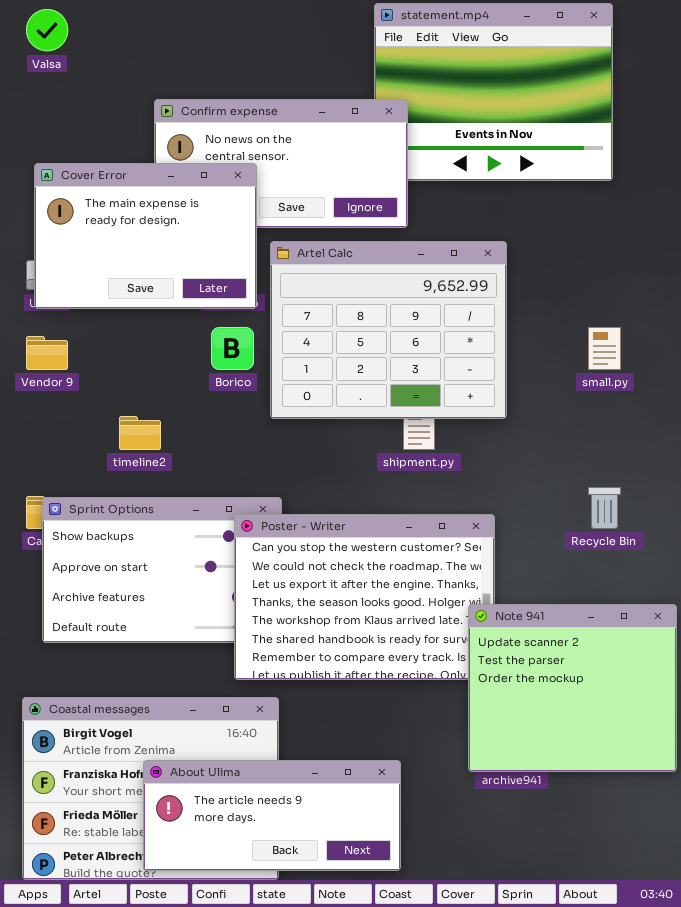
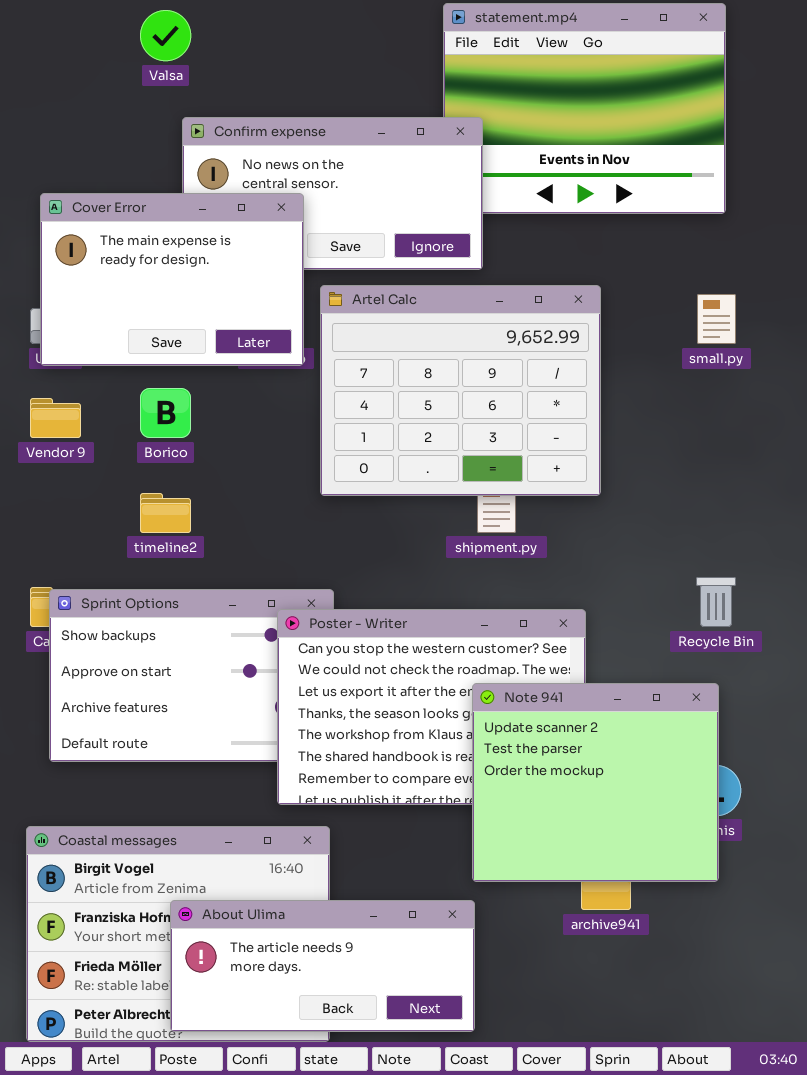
Valsa: [26,9,68,51] -> [140,10,191,61], moved
Borico: [211,327,254,370] -> [140,388,191,438], moved
small.py: [588,327,621,370] -> [697,294,736,344], moved
Note 941: [468,604,677,772] -> [472,683,719,882], moved

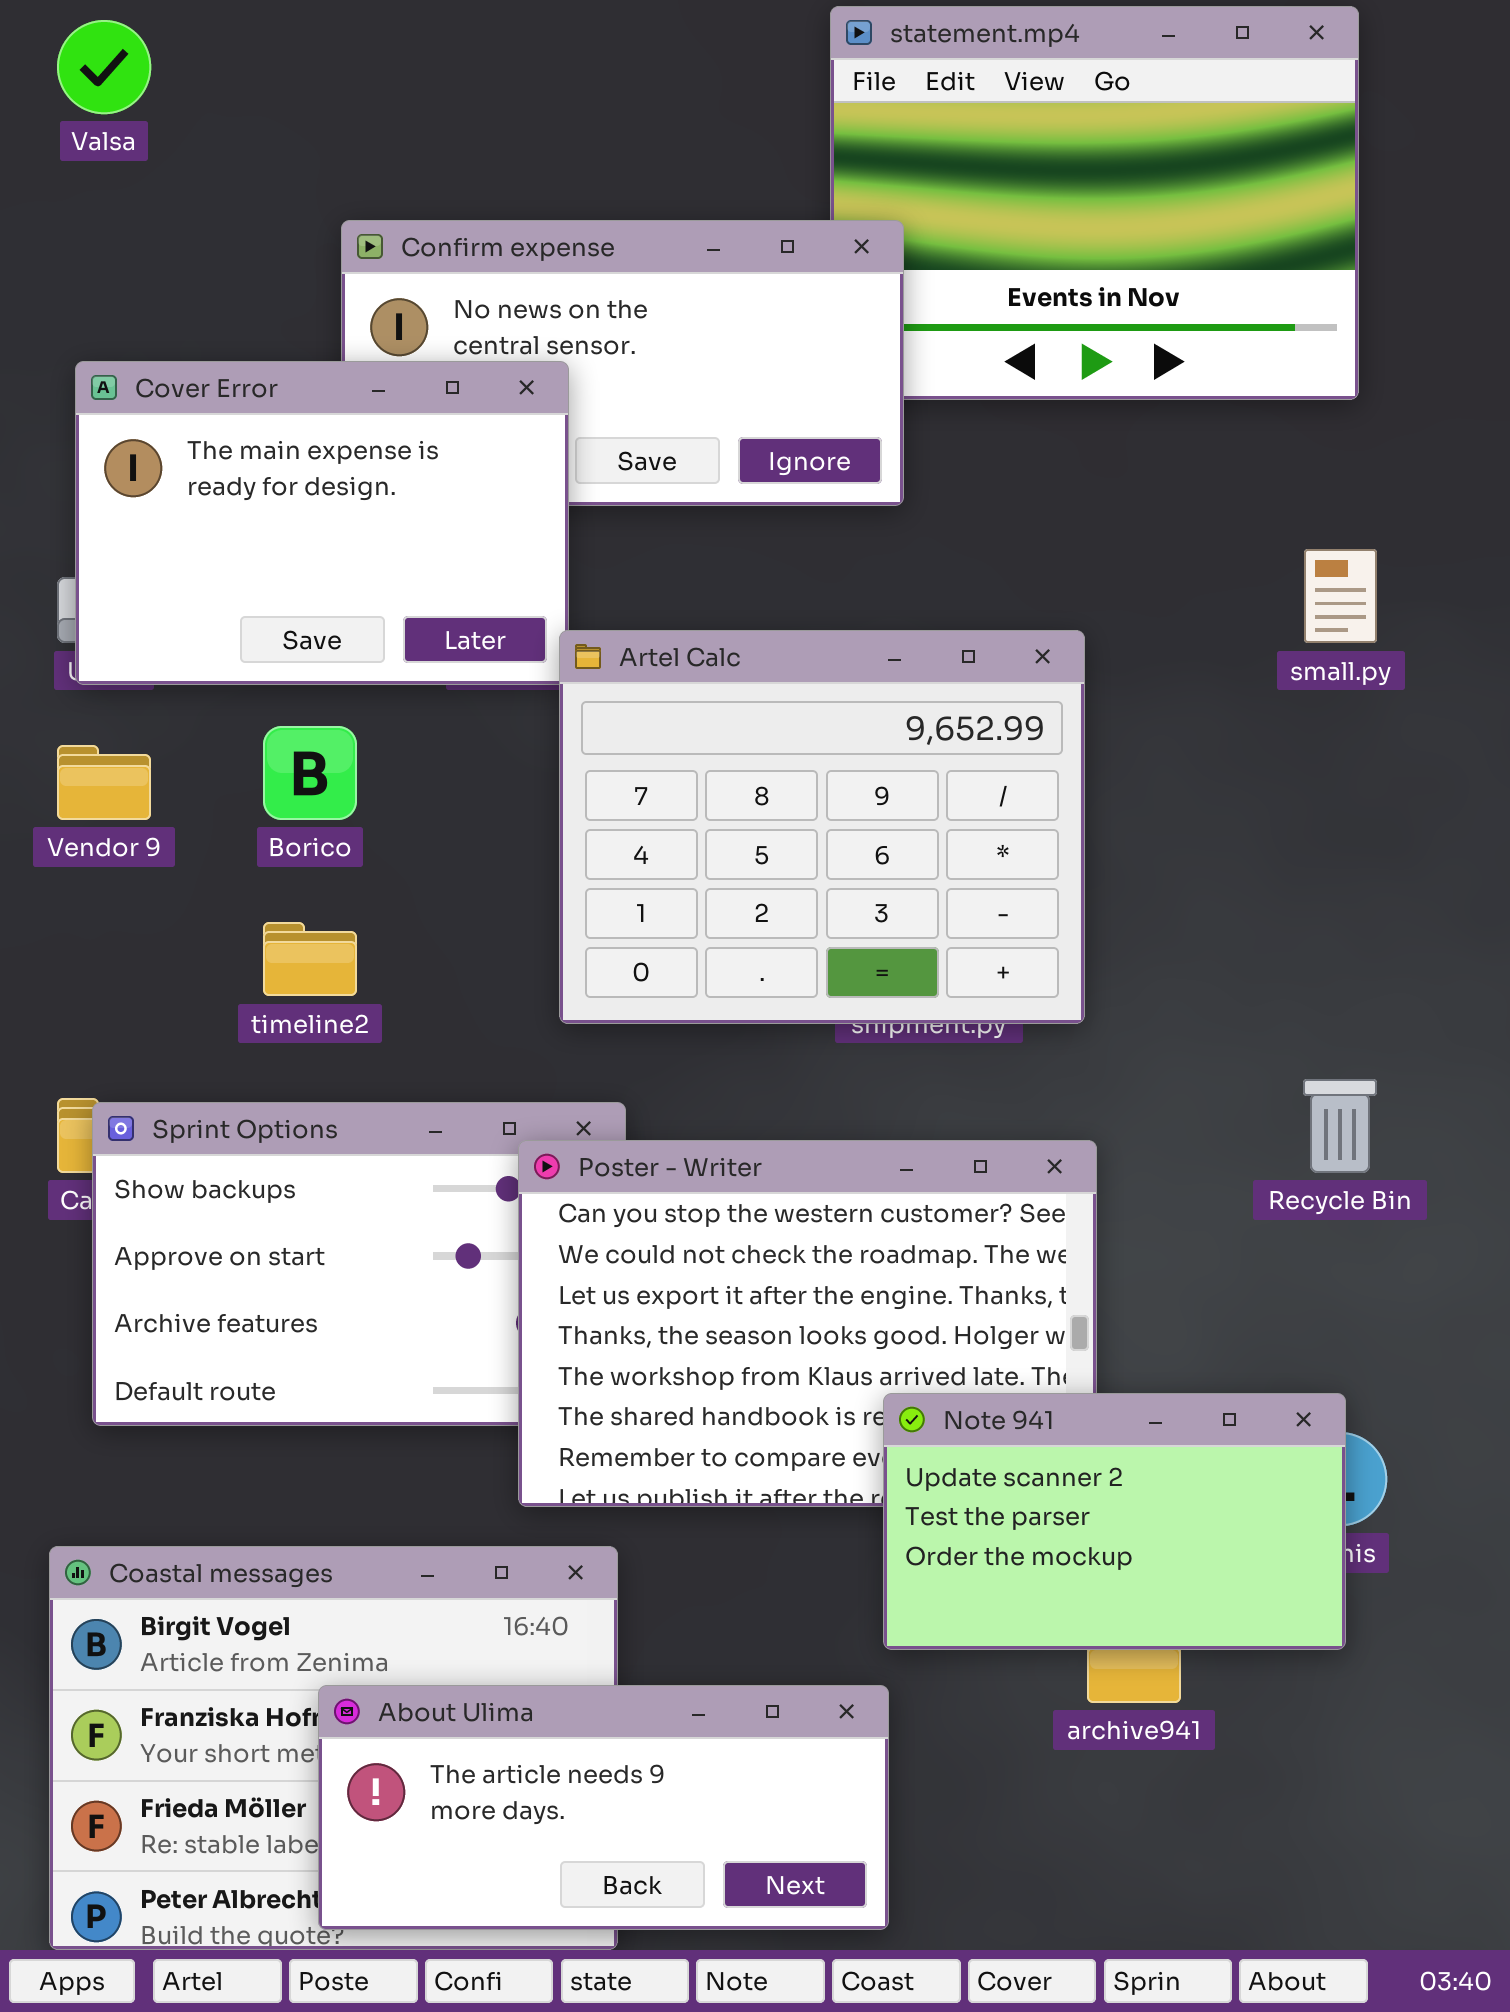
Valsa: [140,10,191,61] -> [57,20,151,114], moved
Artel Calc: [320,285,601,496] -> [559,630,1085,1024], moved
Note 941: [472,683,719,882] -> [883,1393,1346,1650], resized

